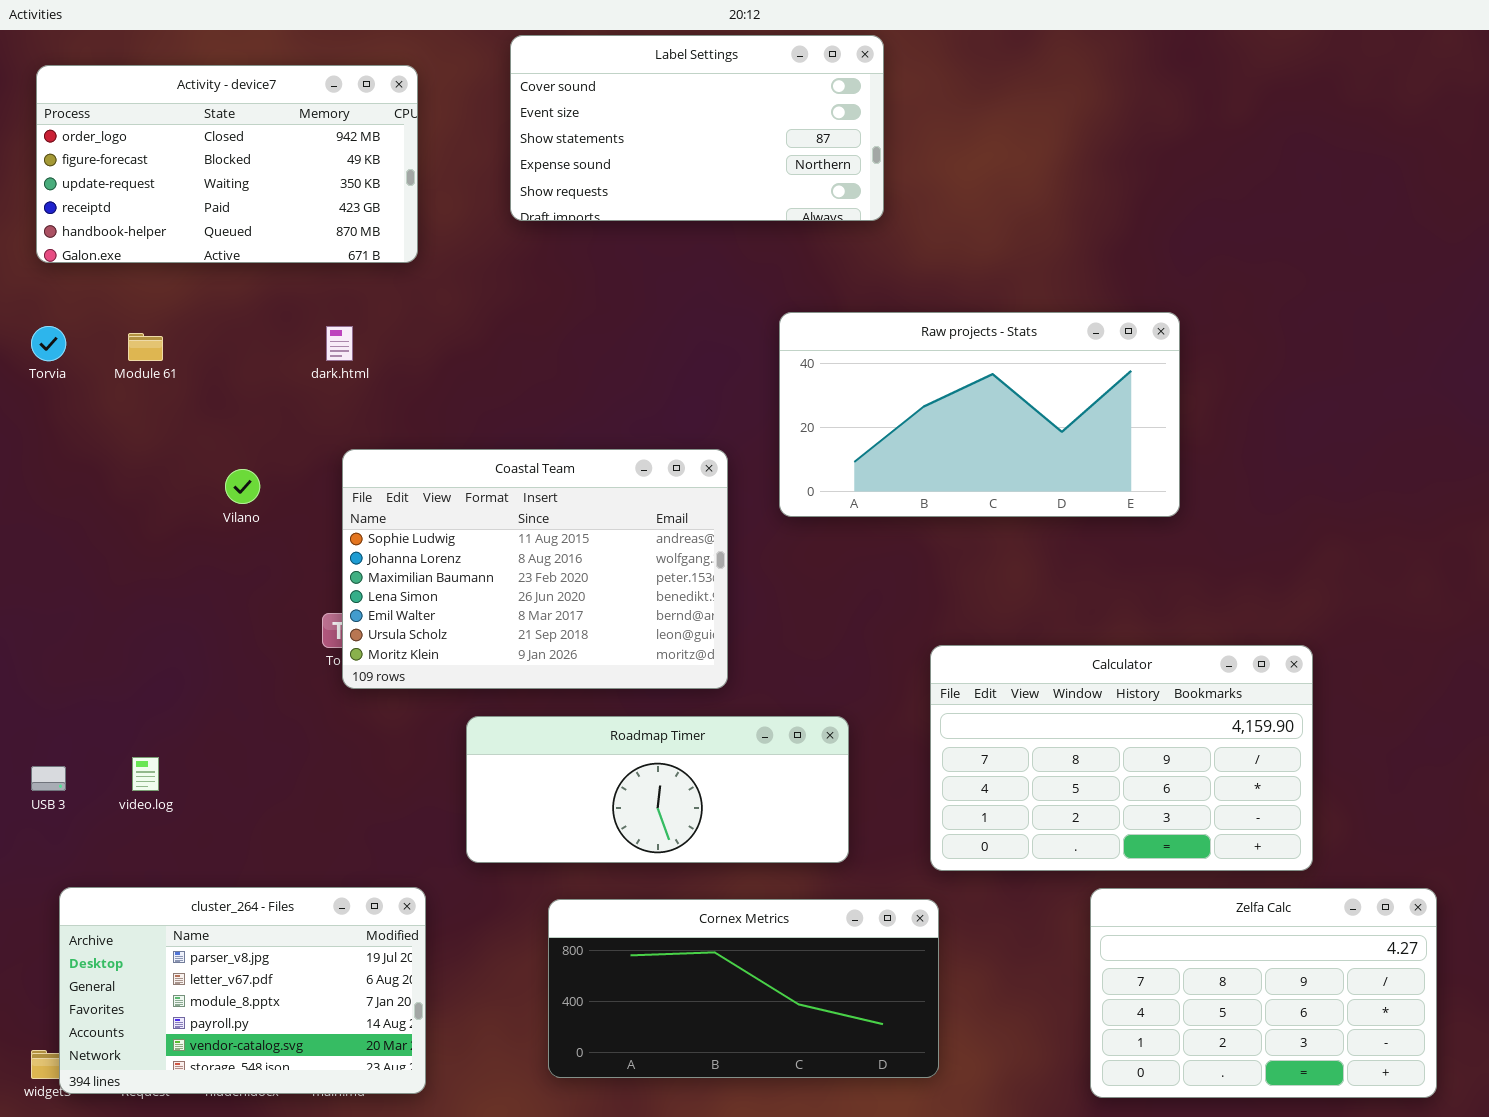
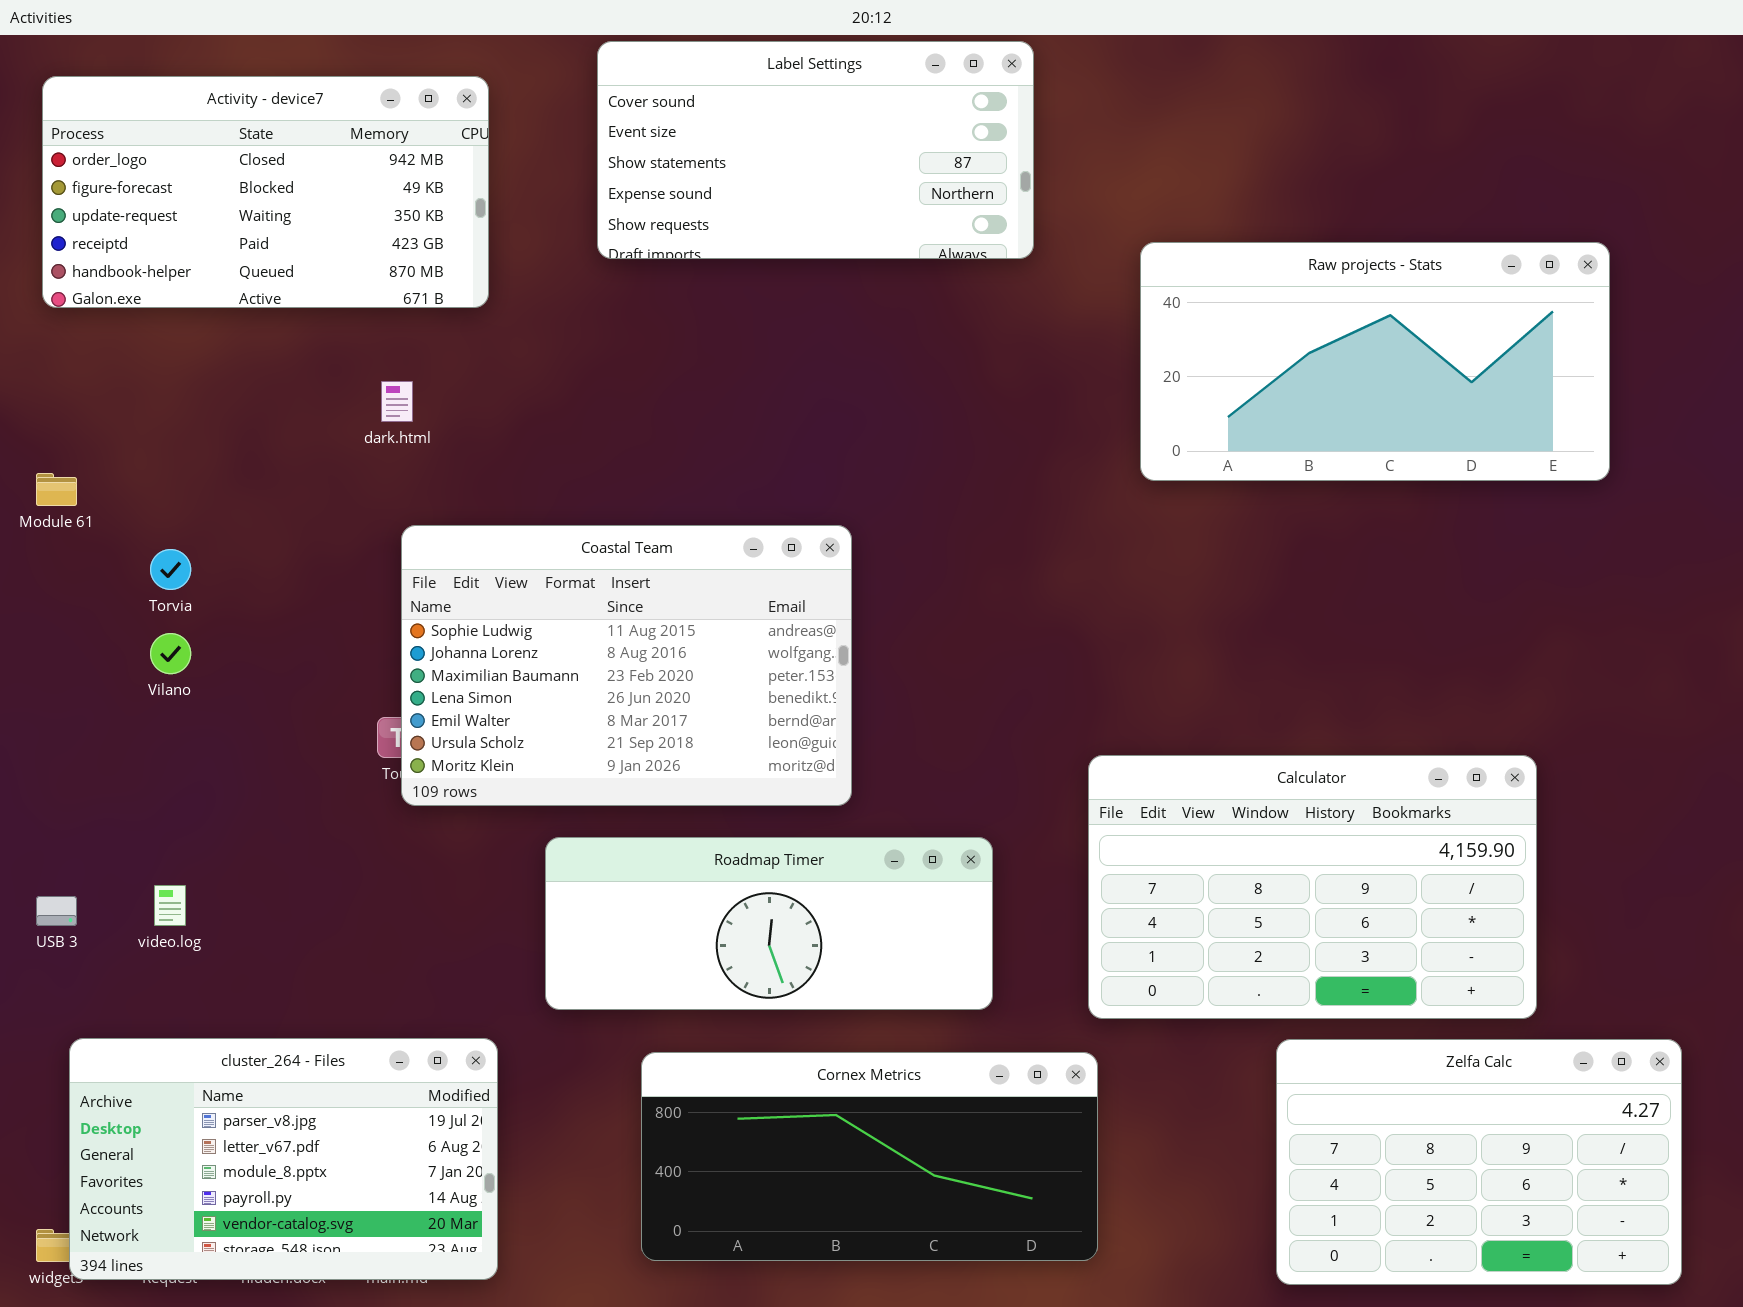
Raw projects - Stats: [779,312,1180,517] -> [1140,242,1610,481], moved
Torvia: [31,326,66,361] -> [150,549,191,590], moved
Module 61: [128,333,163,361] -> [36,473,77,506], moved
Vilano: [225,469,260,504] -> [150,633,191,674], moved

